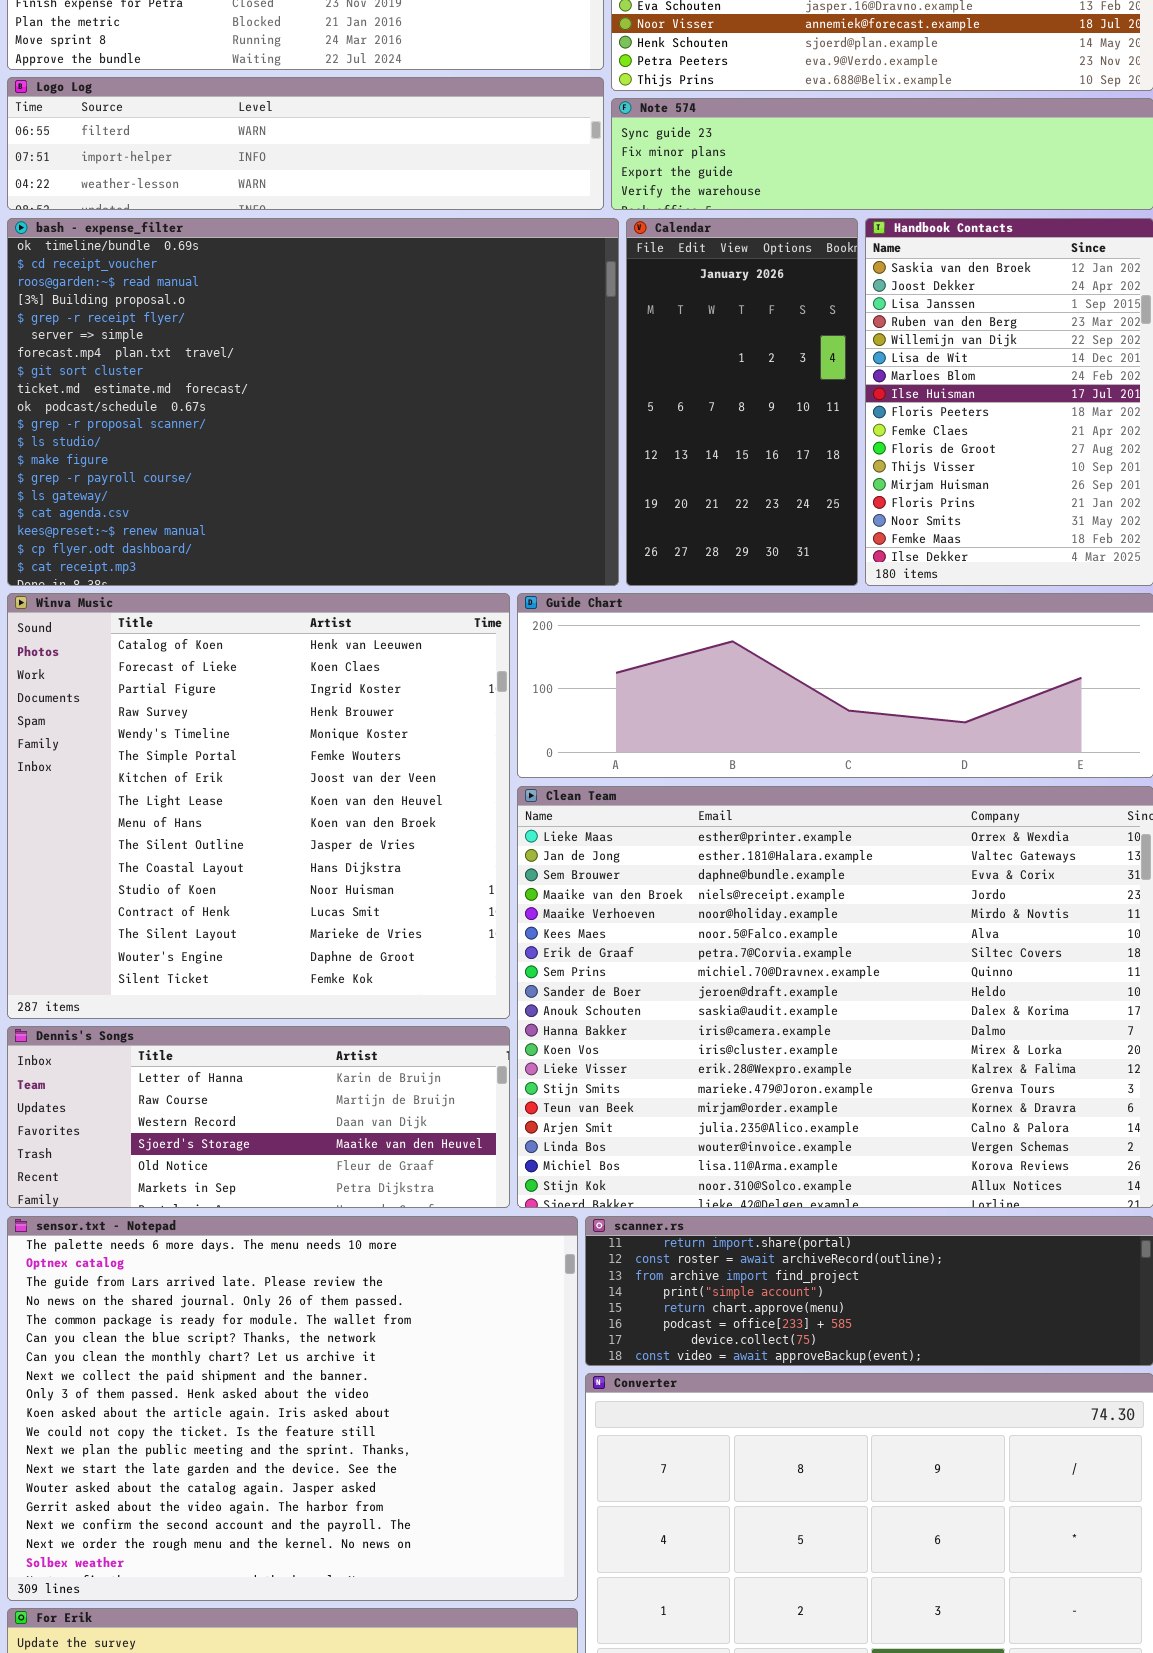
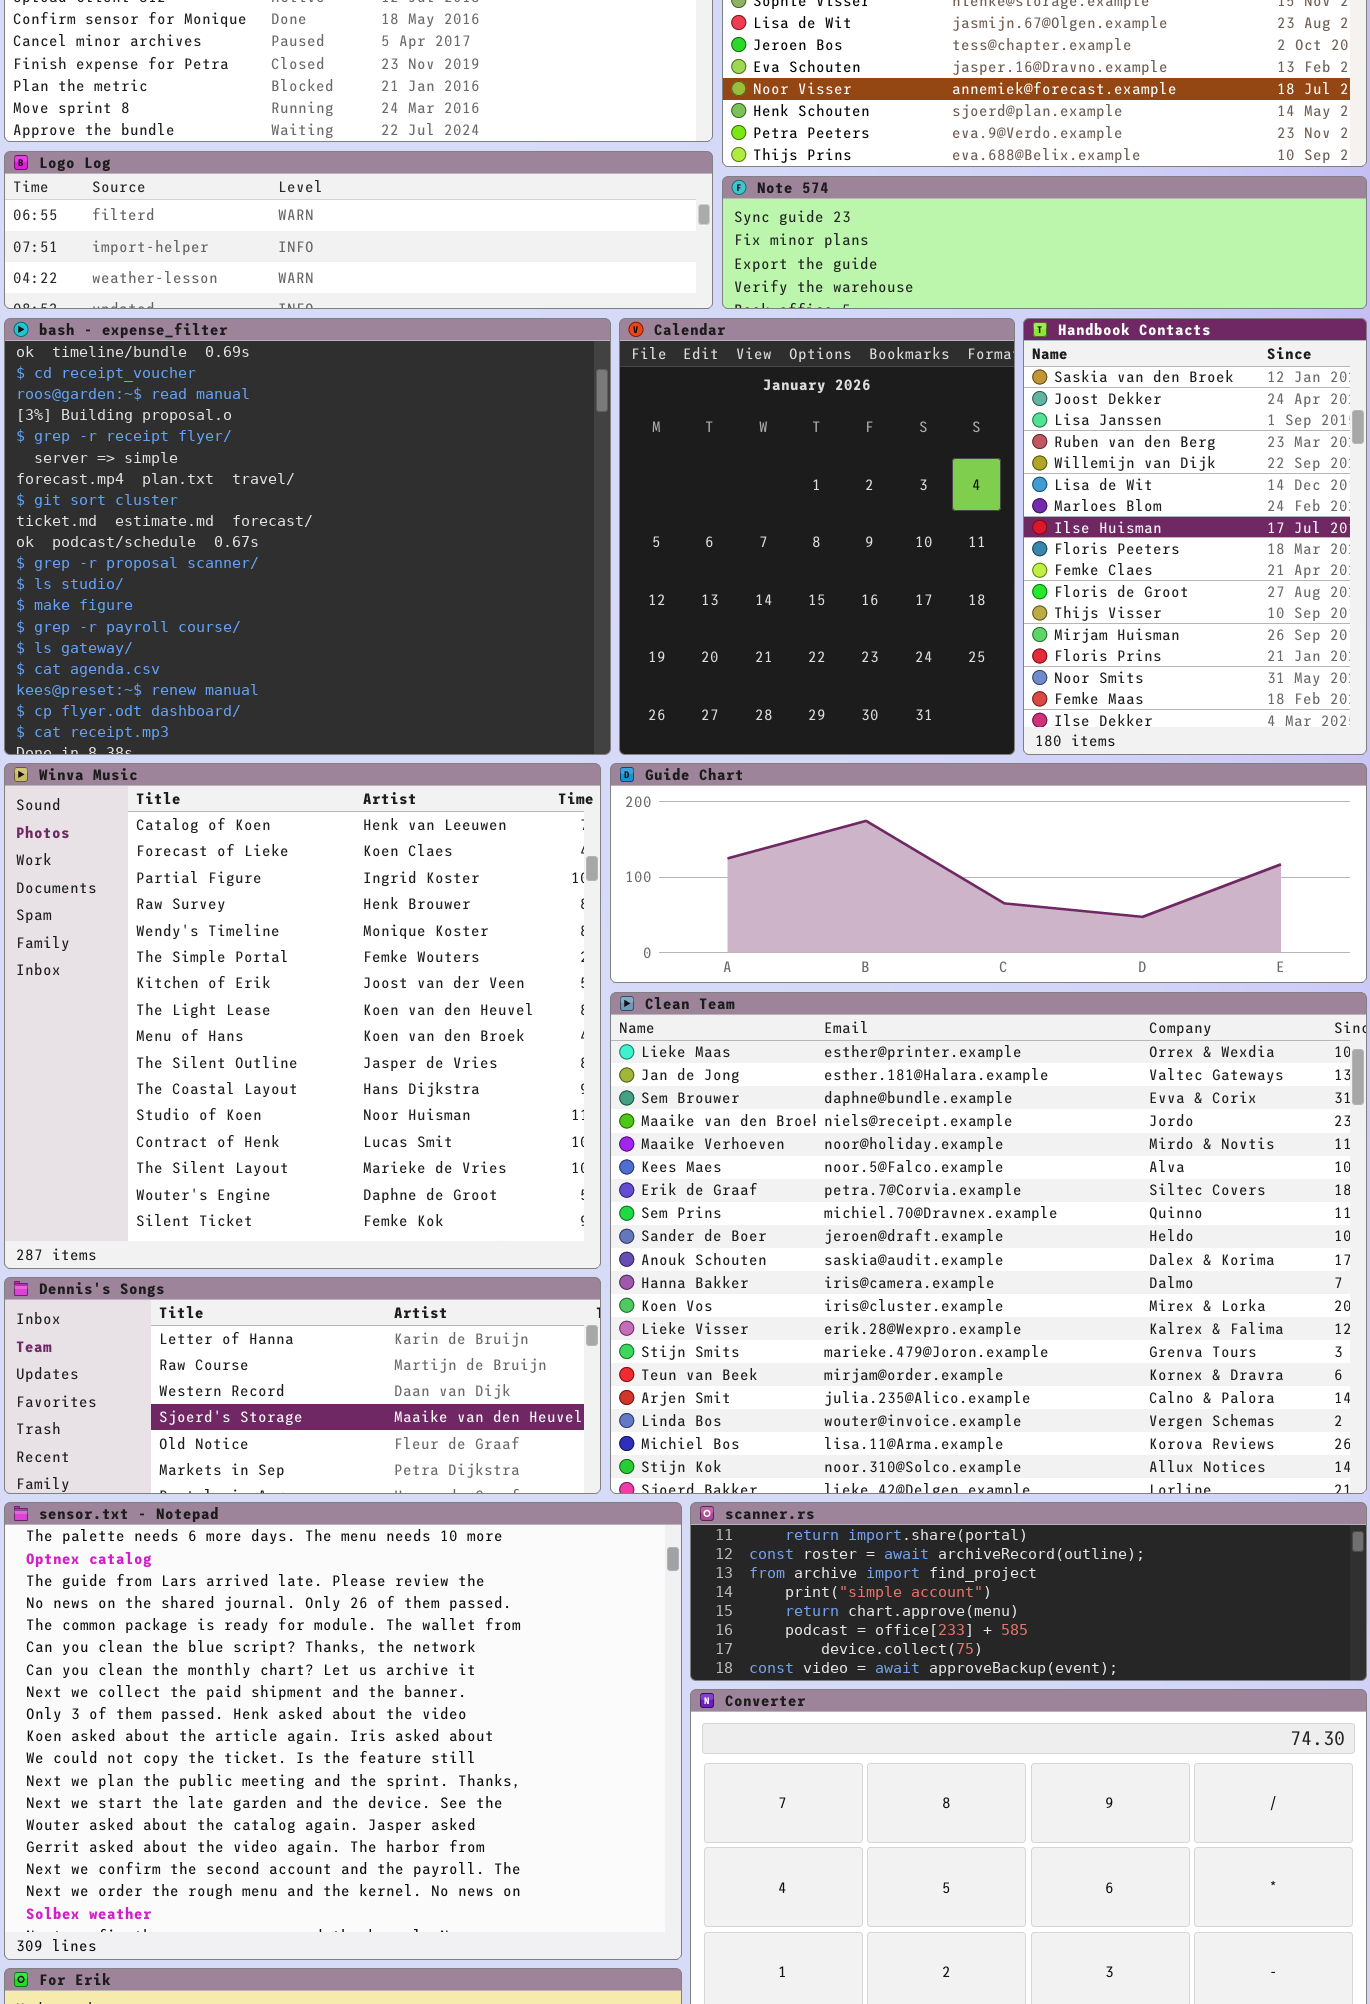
bash - expense_filter: [7,218,619,586] -> [4,318,611,755], resized
Calendar: [626,218,858,586] -> [619,318,1015,755], resized

